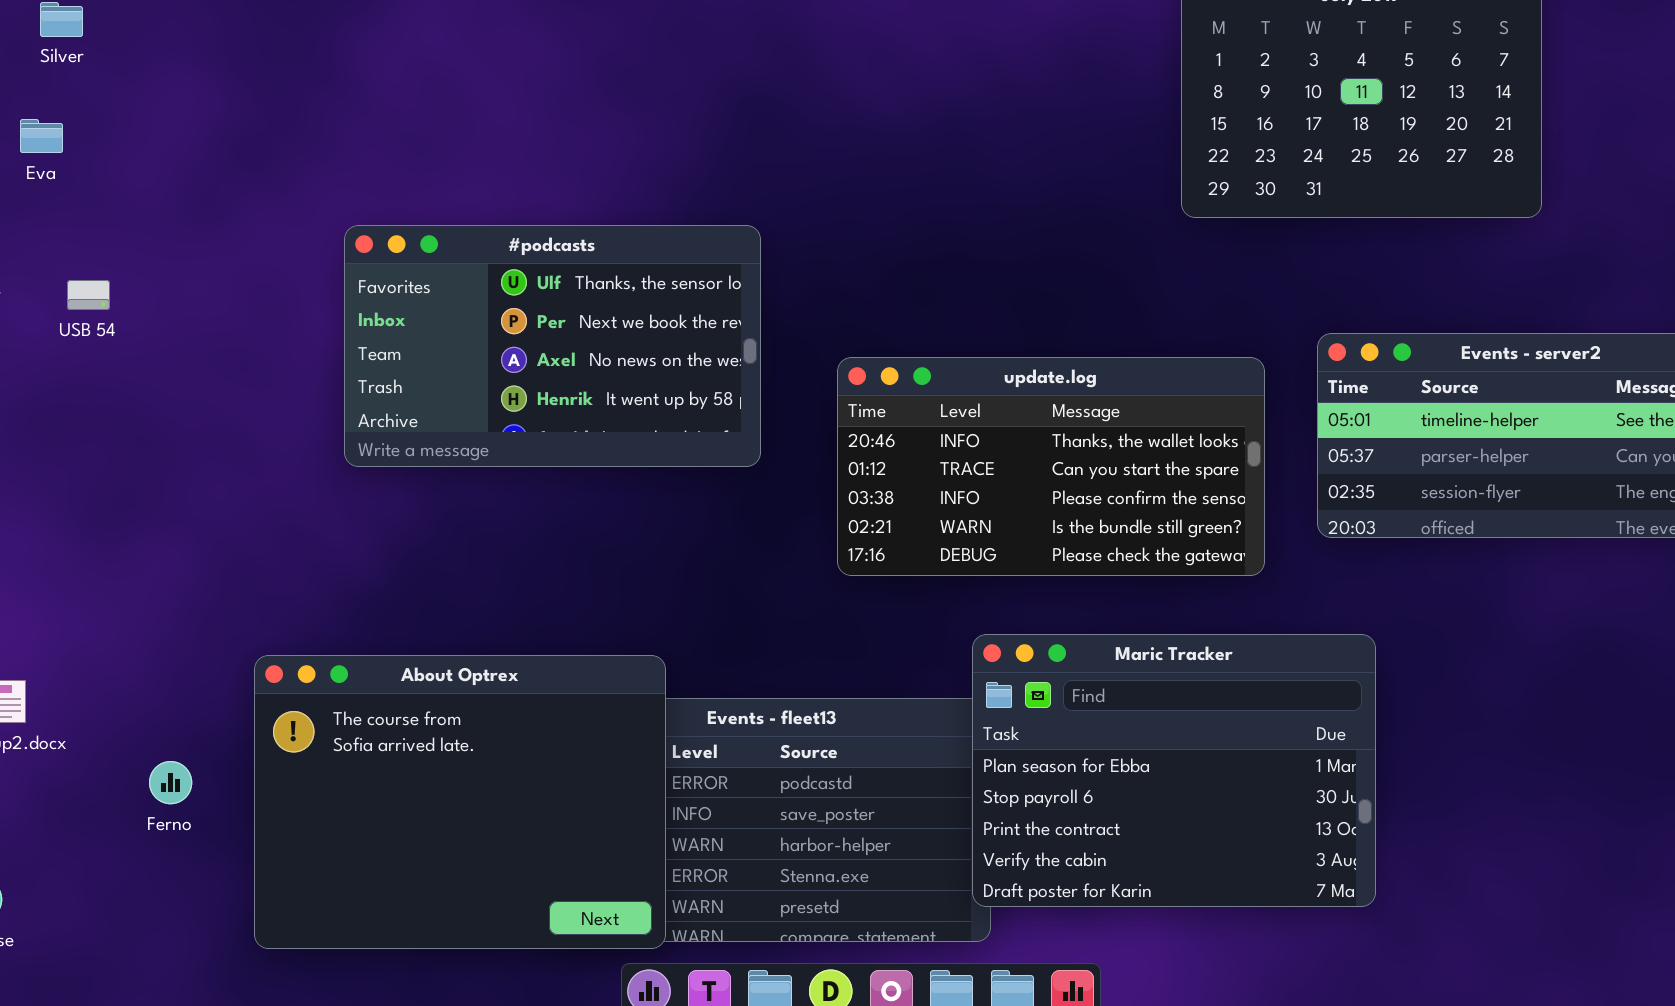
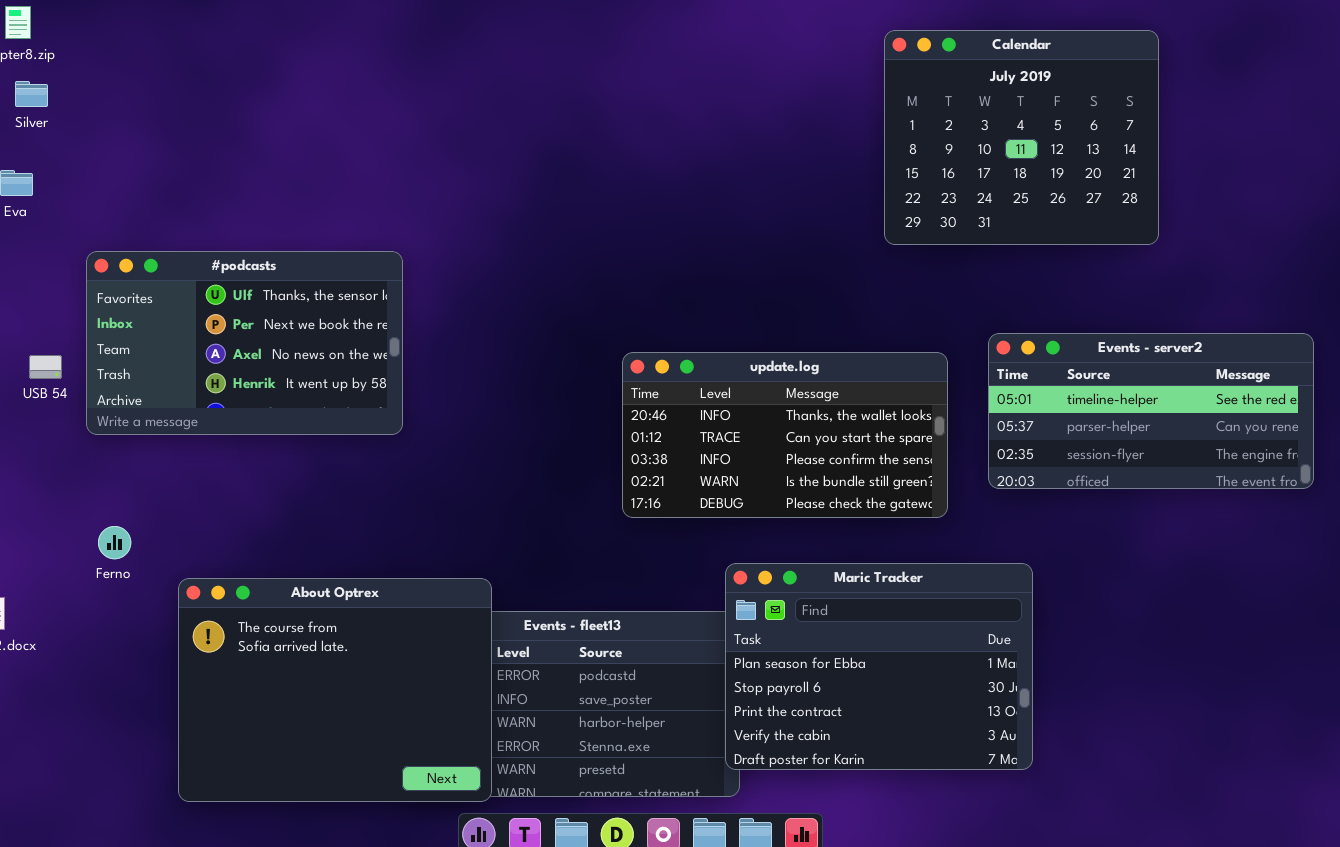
#podcasts: [344,225,761,467] -> [86,251,403,435], moved
USB 54: [67,280,110,310] -> [29,355,62,379], moved
Ferno: [149,761,192,804] -> [98,526,131,559], moved

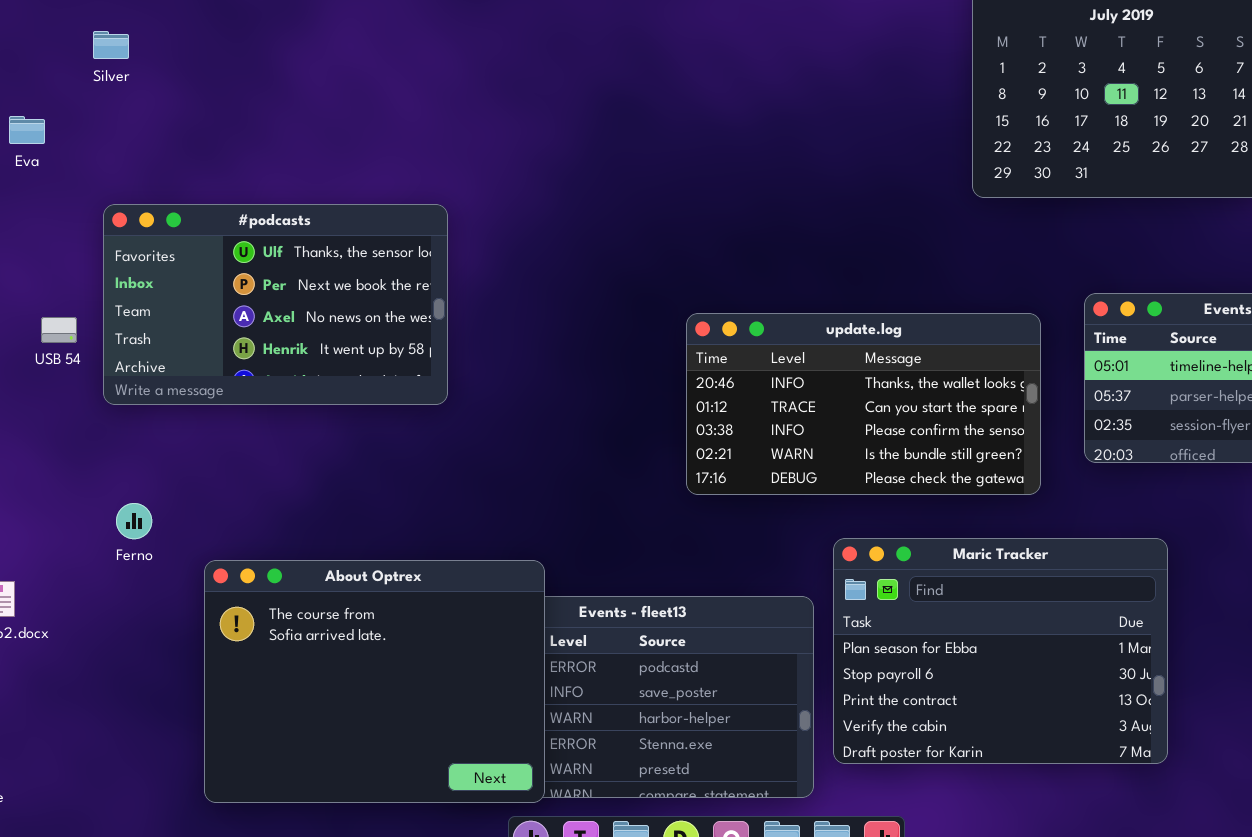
Silver: [15,81,48,107] -> [93,31,129,59], moved
Maric Tracker: [725,563,1033,770] -> [833,538,1168,764], moved

